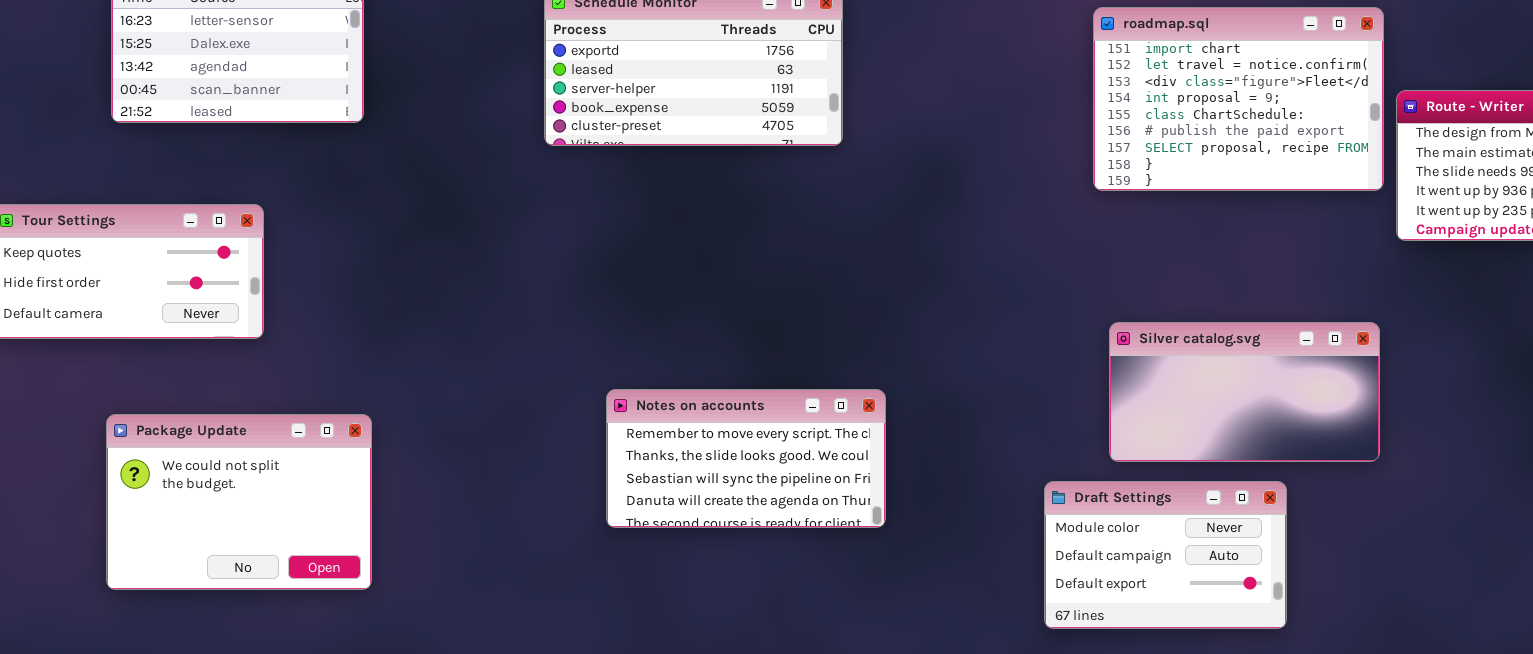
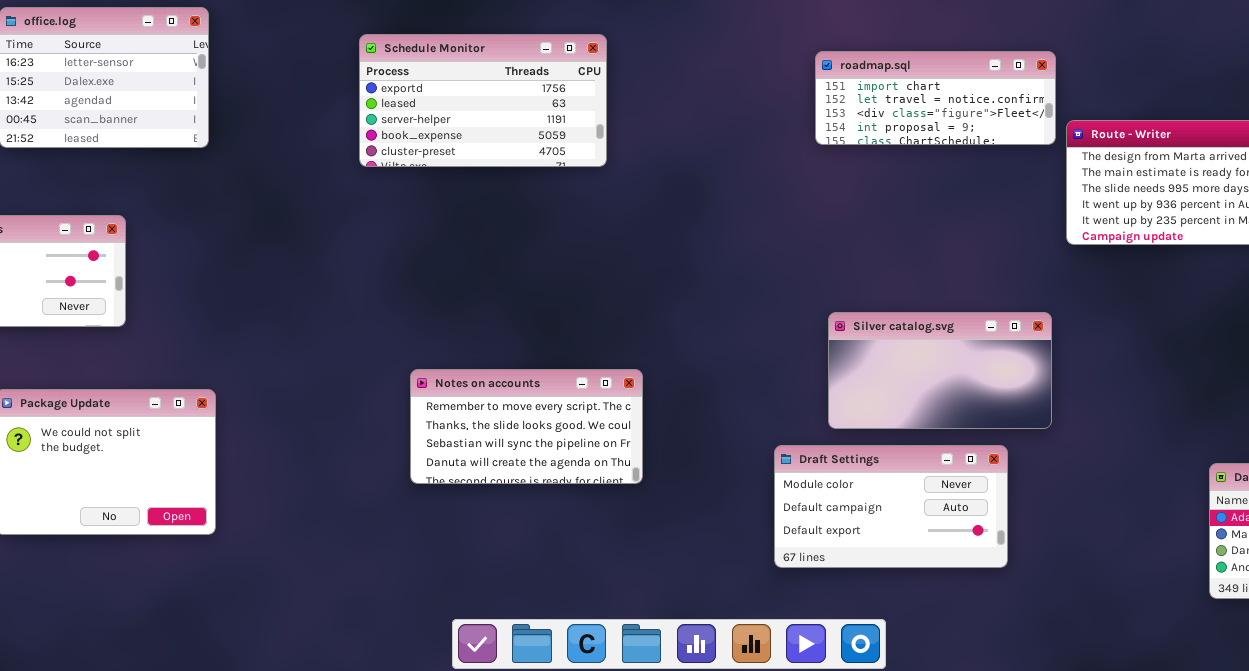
roadmap.sql: [1093,7,1384,191] -> [815,51,1056,145], resized
Draft Settings: [1044,481,1287,629] -> [774,445,1008,568], resized

